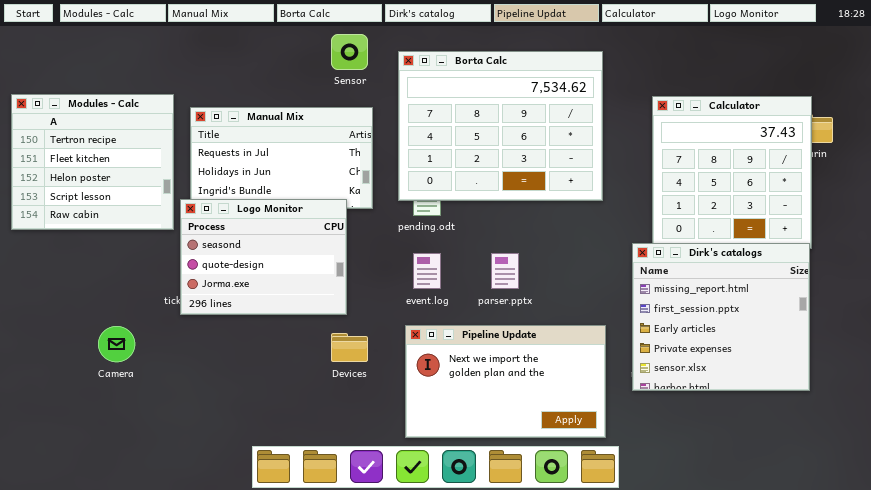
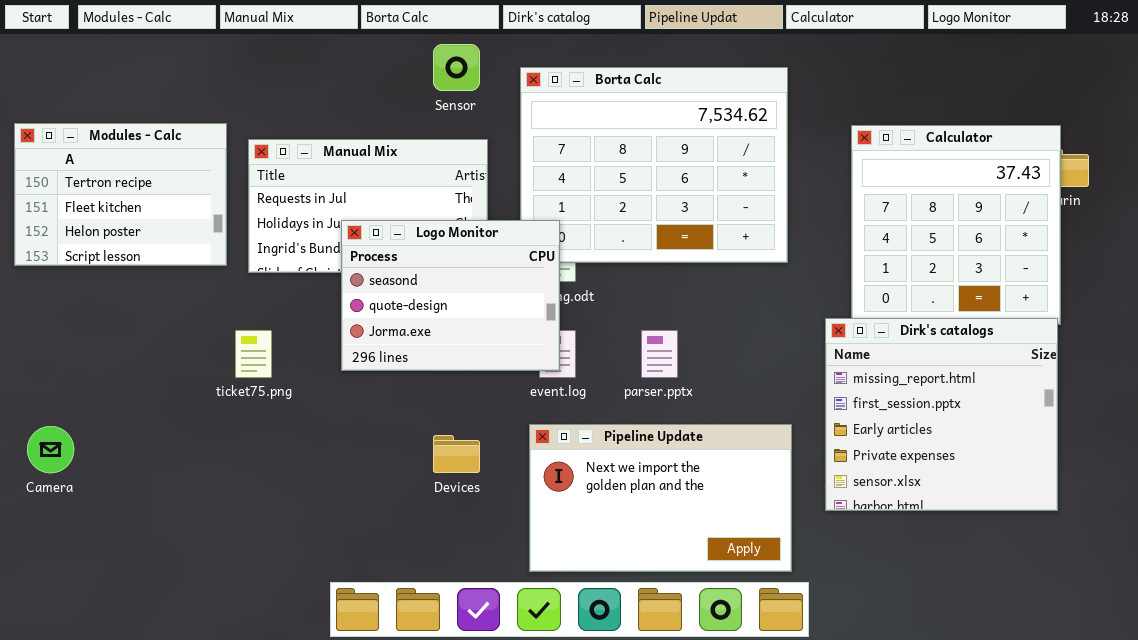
Modules - Calc: [11,94,174,230] -> [14,123,227,266], resized
Logo Monitor: [180,199,347,315] -> [341,220,560,371], moved
Camera: [98,326,135,362] -> [27,426,74,473], moved

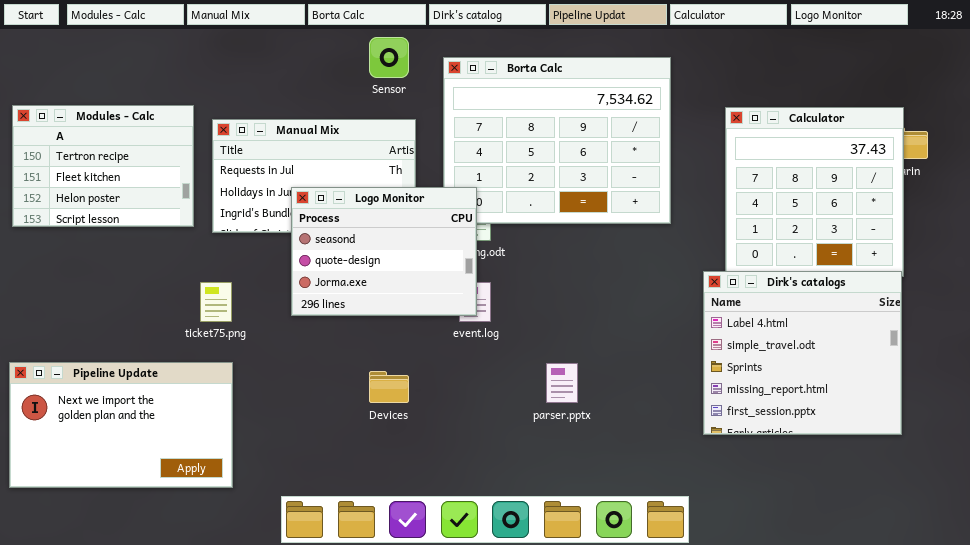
Dirk's catalogs: [825,318,1058,511] -> [703,271,902,435], scrolled up 3 rows
parser.pptx: [641,330,678,378] -> [546,363,578,403], moved
Pipeline Update: [529,424,792,572] -> [9,362,233,488], moved

